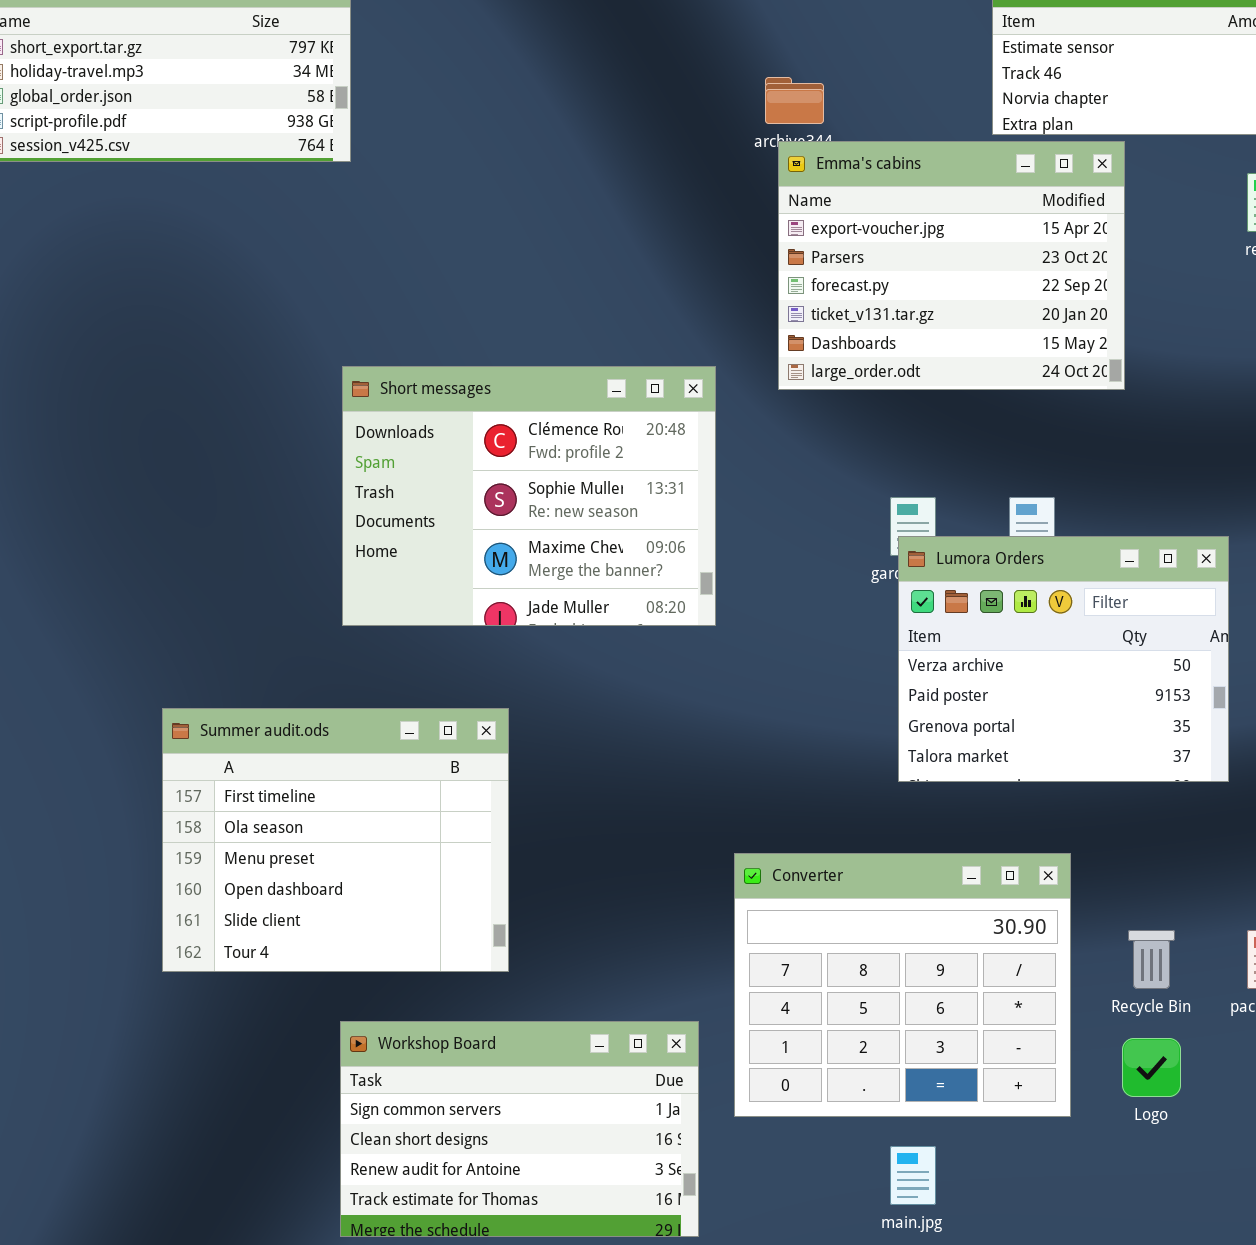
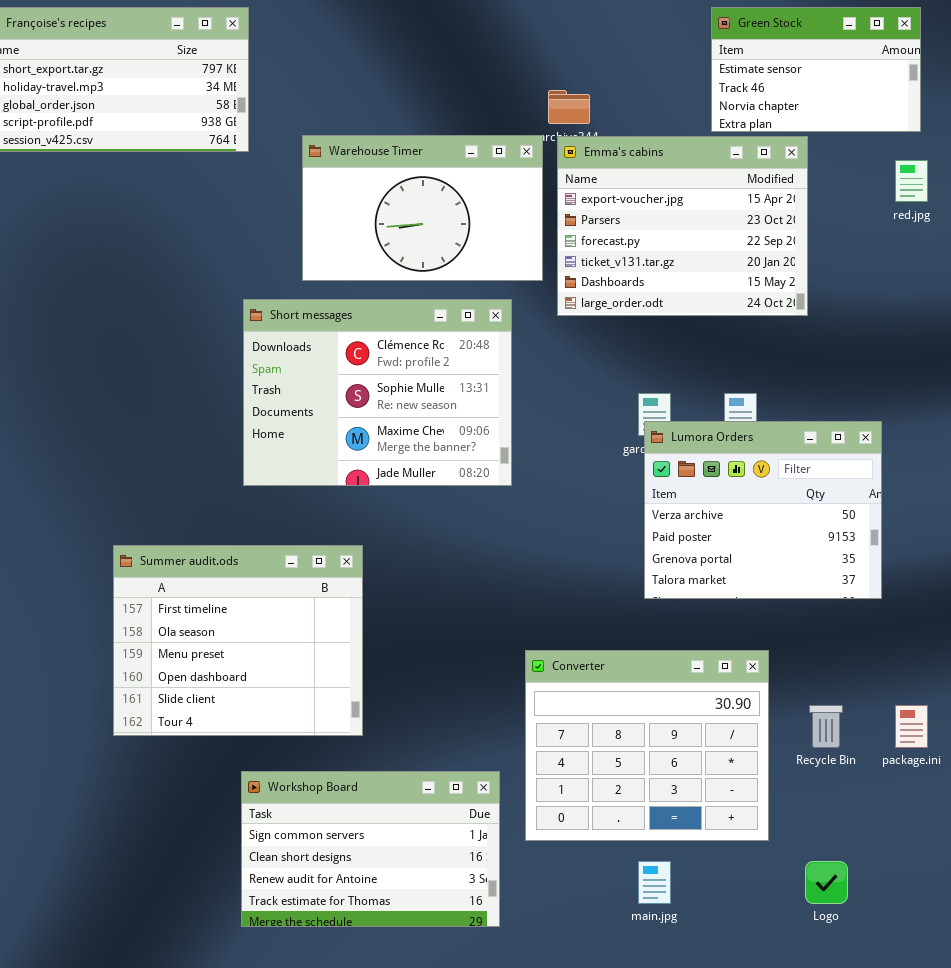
Warehouse Timer: none -> [302,135,543,281], opened
Logo: [1122,1038,1181,1097] -> [805,861,848,904], moved

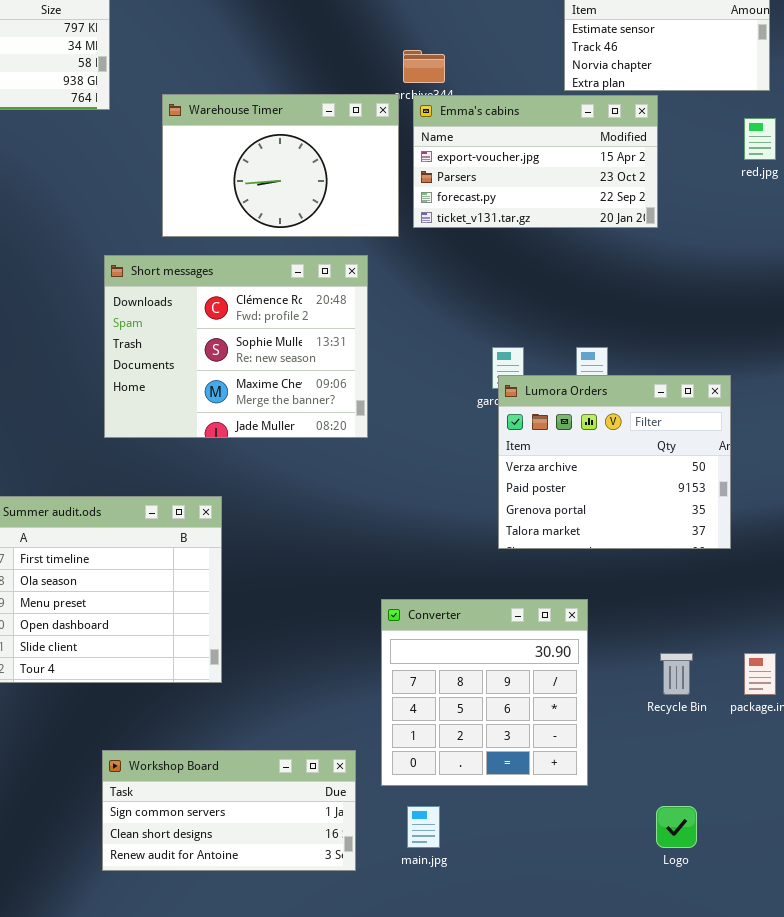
Emma's cabins: [557,136,808,316] -> [413,95,658,228], resized
Converter: [525,650,769,841] -> [381,599,588,786], resized
Workshop Board: [241,771,500,927] -> [102,750,356,871], resized
main.jpg: [638,861,671,904] -> [407,806,440,848], moved

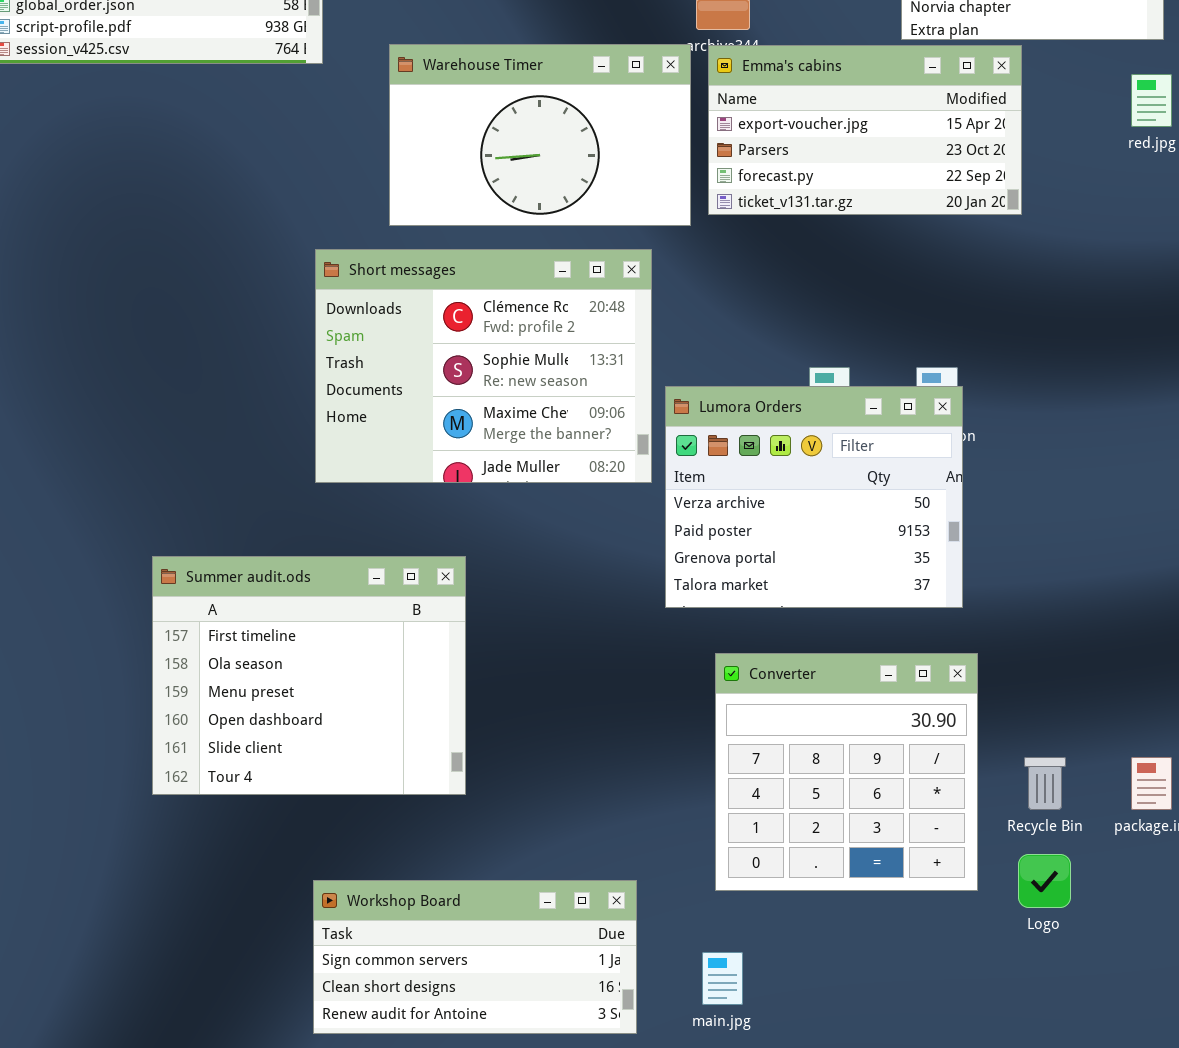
Lumora Orders: [498,375,731,549] -> [665,386,963,608], moved
Converter: [381,599,588,786] -> [715,653,978,891], moved
Logo: [656,806,697,848] -> [1018,854,1071,908], moved

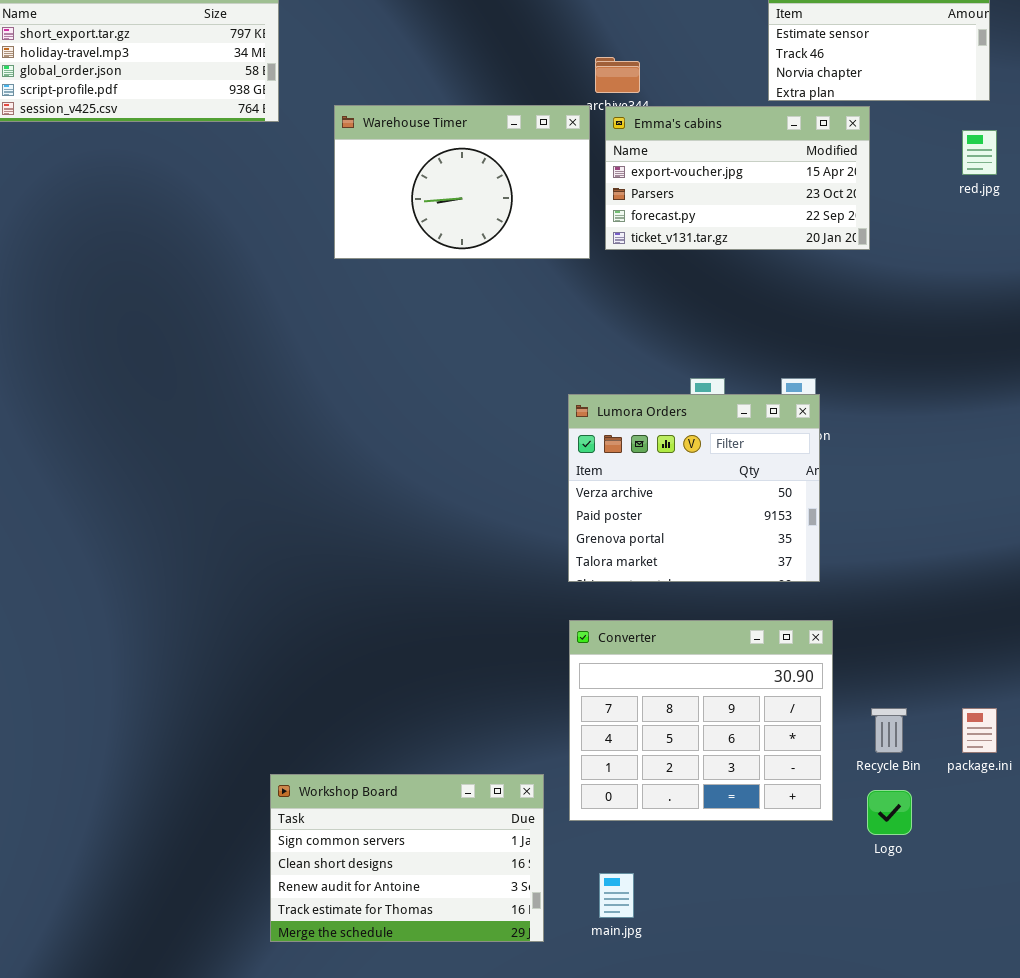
Short messages: [315,249,652,483] -> none, closed
Summer audit.ods: [152,556,466,795] -> none, closed
Converter: [715,653,978,891] -> [569,620,833,821], resized
Workshop Board: [313,880,637,1034] -> [270,774,544,942], resized

